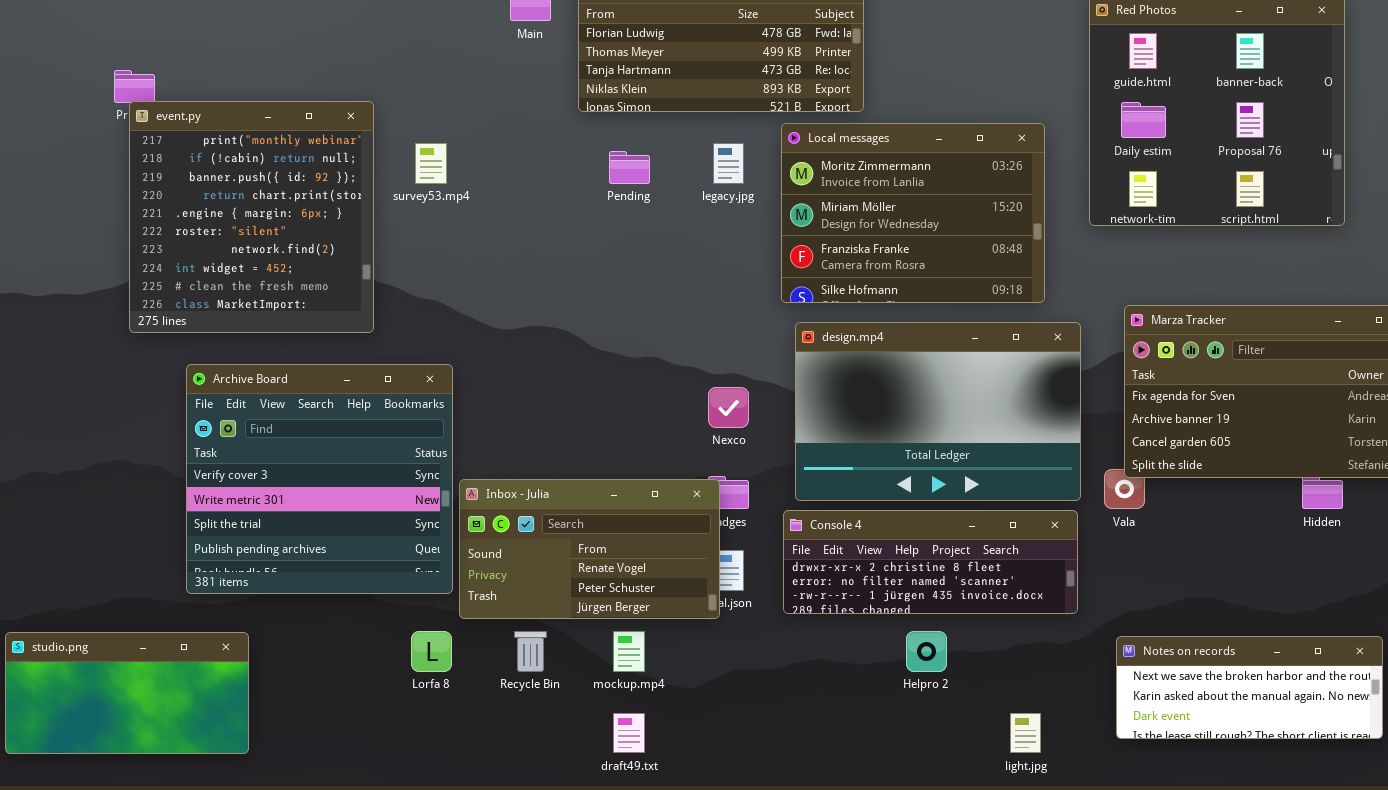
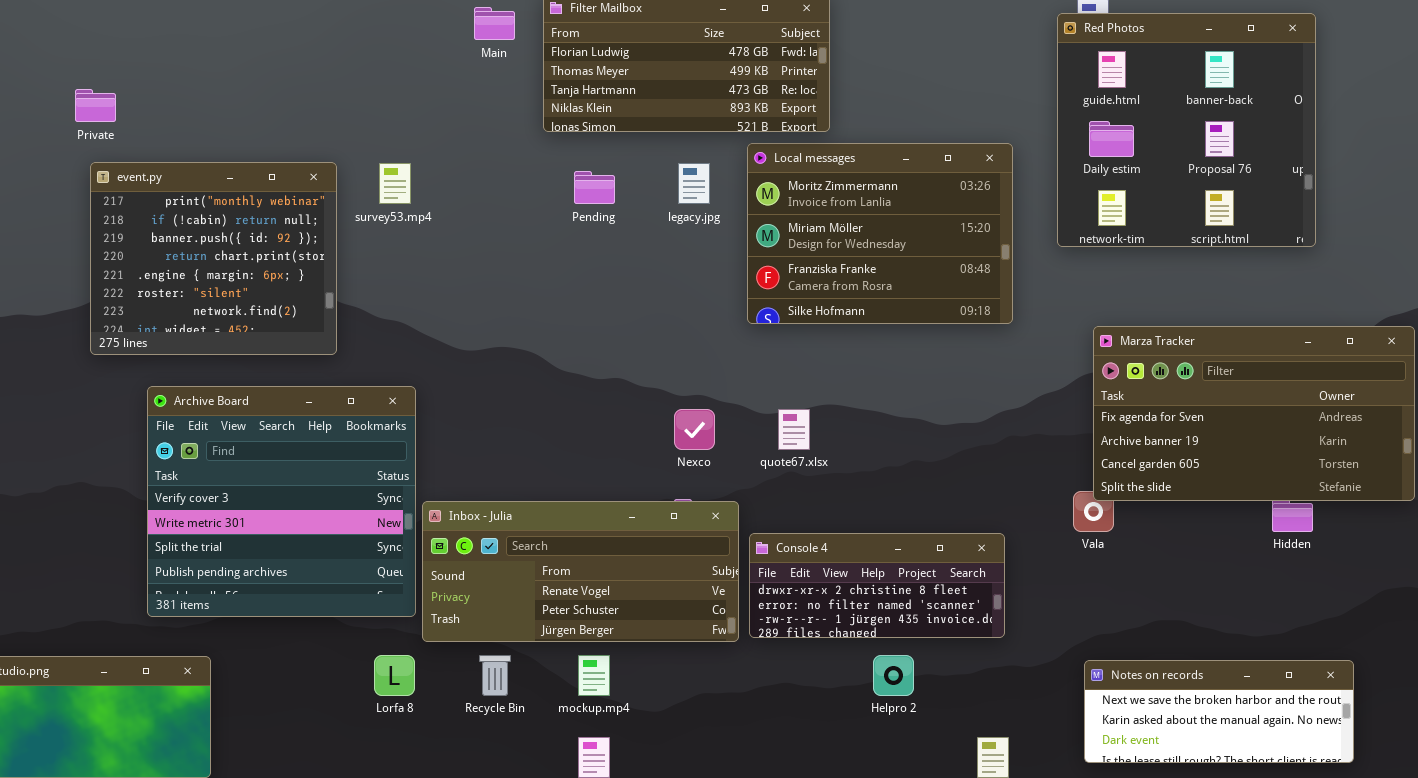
event.py: [129,101,374,333] -> [90,162,337,355], resized
design.mp4: [795,322,1081,501] -> none, closed
Inbox - Julia: [459,479,720,619] -> [422,501,739,642], resized
Console 4: [783,510,1078,614] -> [749,533,1005,638], resized

